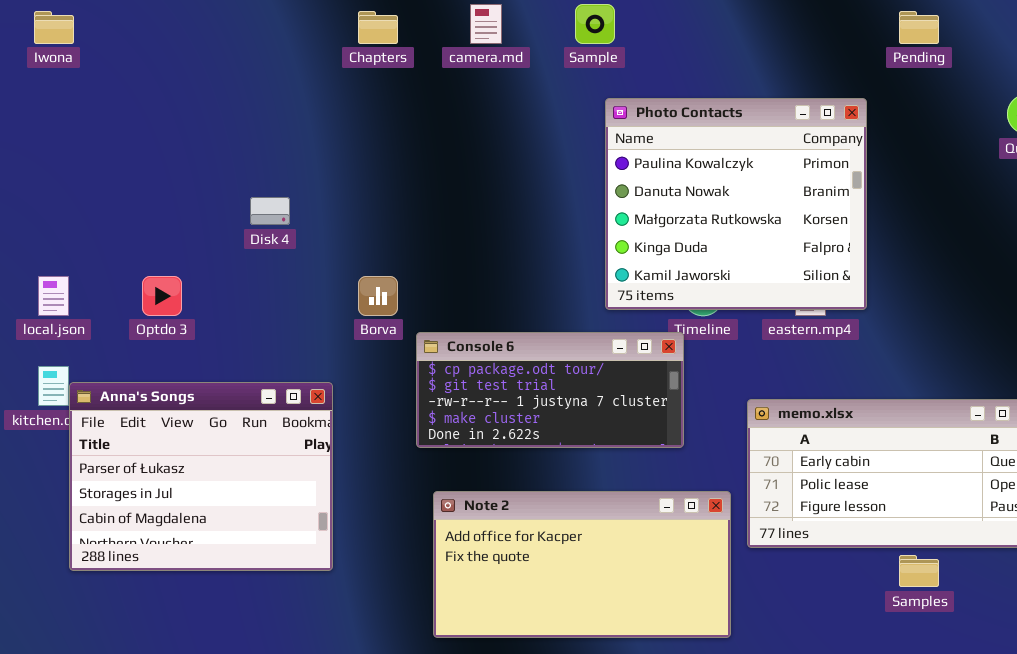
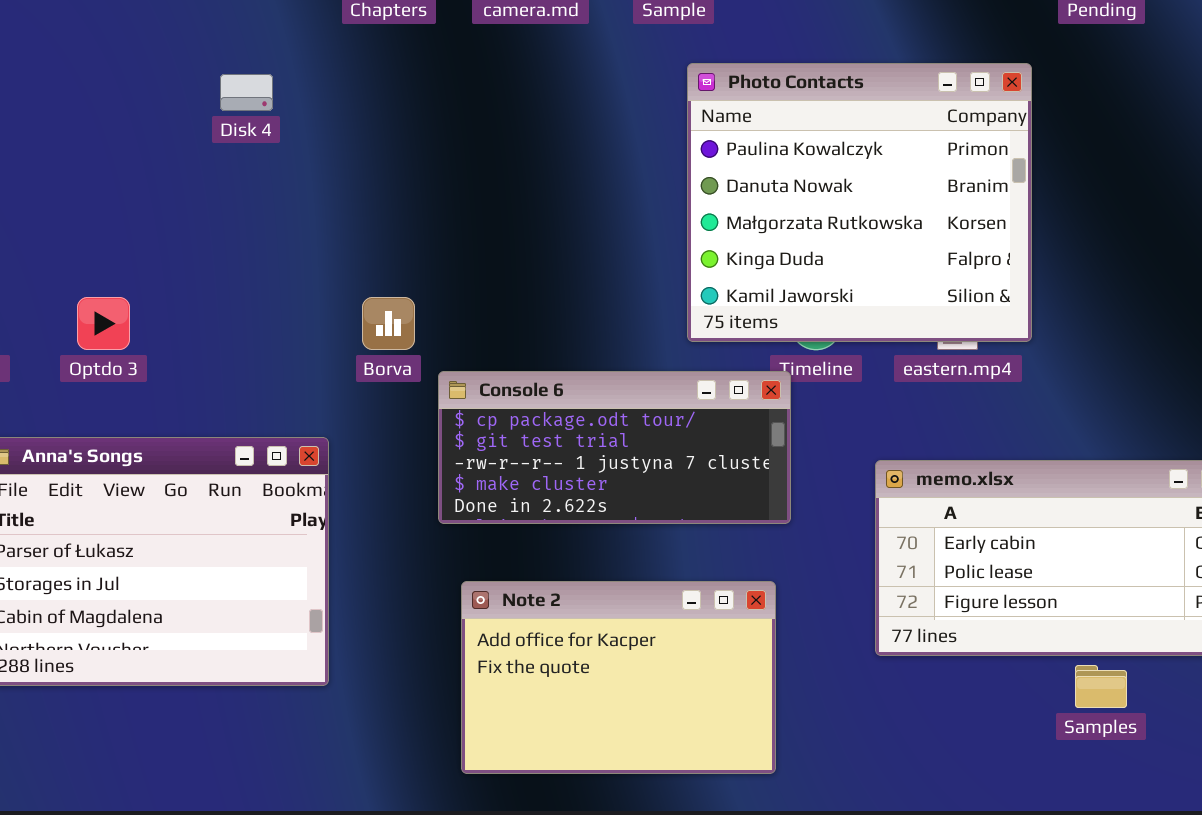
Disk 4: [250,197,290,225] -> [220,74,273,111], moved
Note 2: [433,491,731,638] -> [461,581,776,774], resized

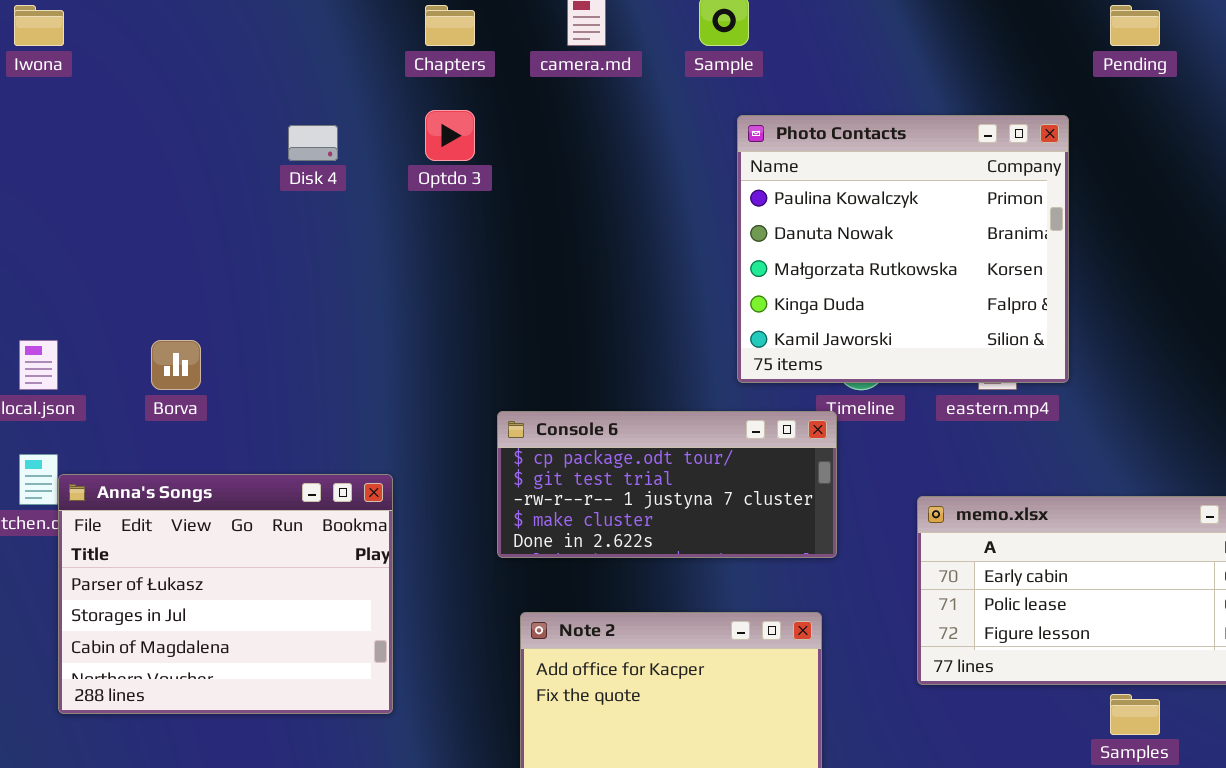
Optdo 3: [77,297,130,350] -> [425,110,475,161], moved
Borva: [362,297,415,350] -> [151,340,201,390], moved

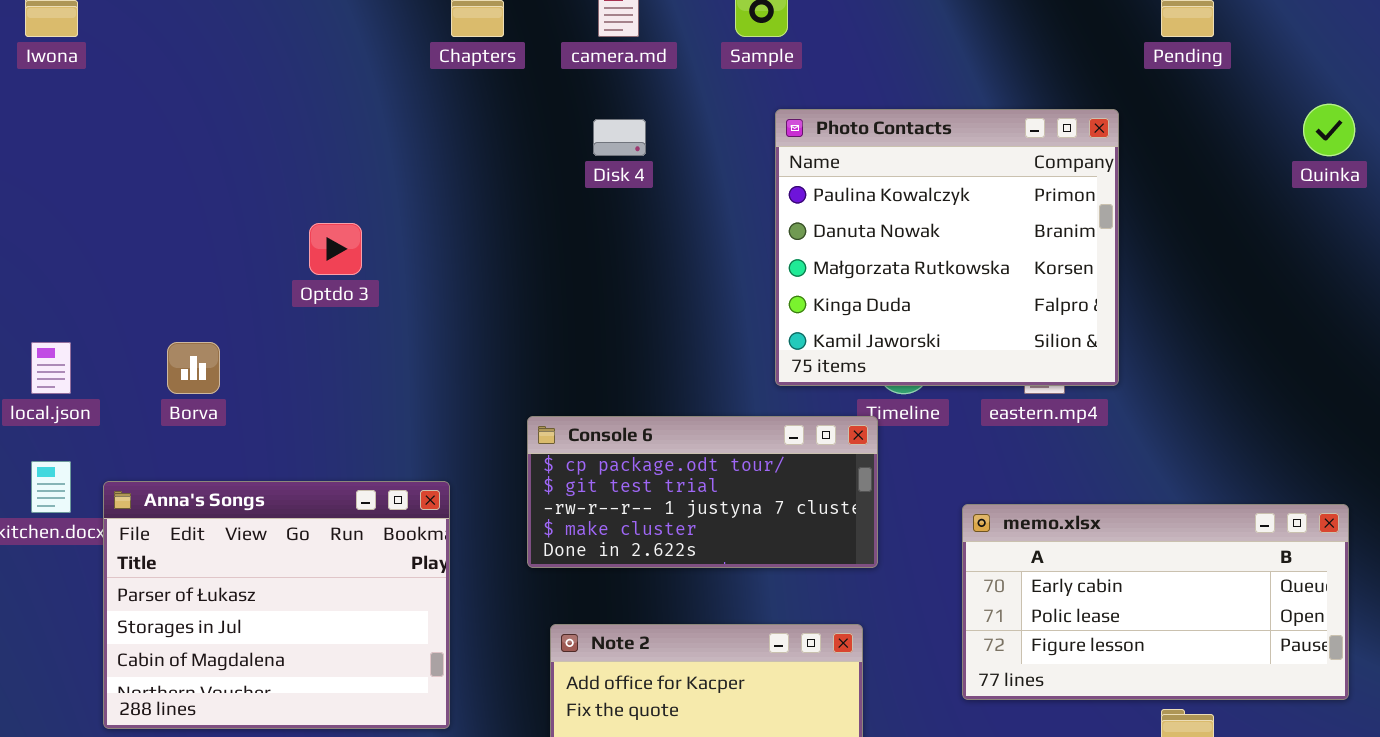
Optdo 3: [425,110,475,161] -> [309,223,362,275], moved
Disk 4: [288,125,338,161] -> [593,119,646,156], moved
Anna's Songs: [58,474,393,714] -> [103,481,450,729], moved

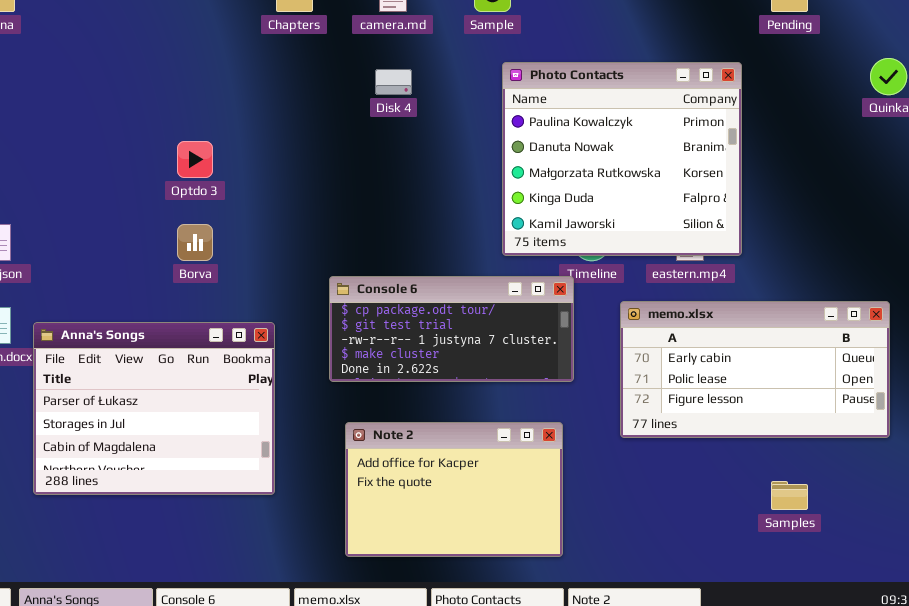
Borva: [167,342,220,394] -> [177,224,213,261], moved
memo.xlsx: [962,504,1349,700] -> [620,301,890,438], moved

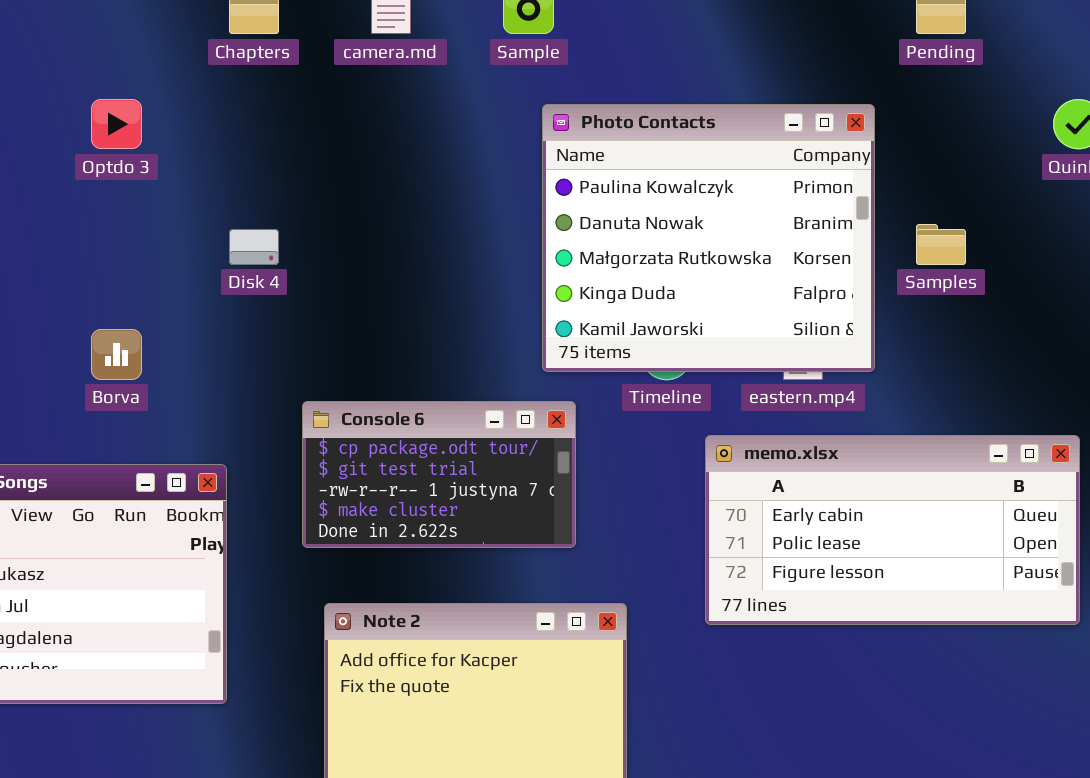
Disk 4: [375,69,412,95] -> [229,229,279,265], moved
Optdo 3: [177,141,213,178] -> [91,99,142,149], moved
Console 6: [329,276,574,382] -> [302,401,576,548], resized
Samples: [771,481,808,510] -> [916,224,966,265], moved

